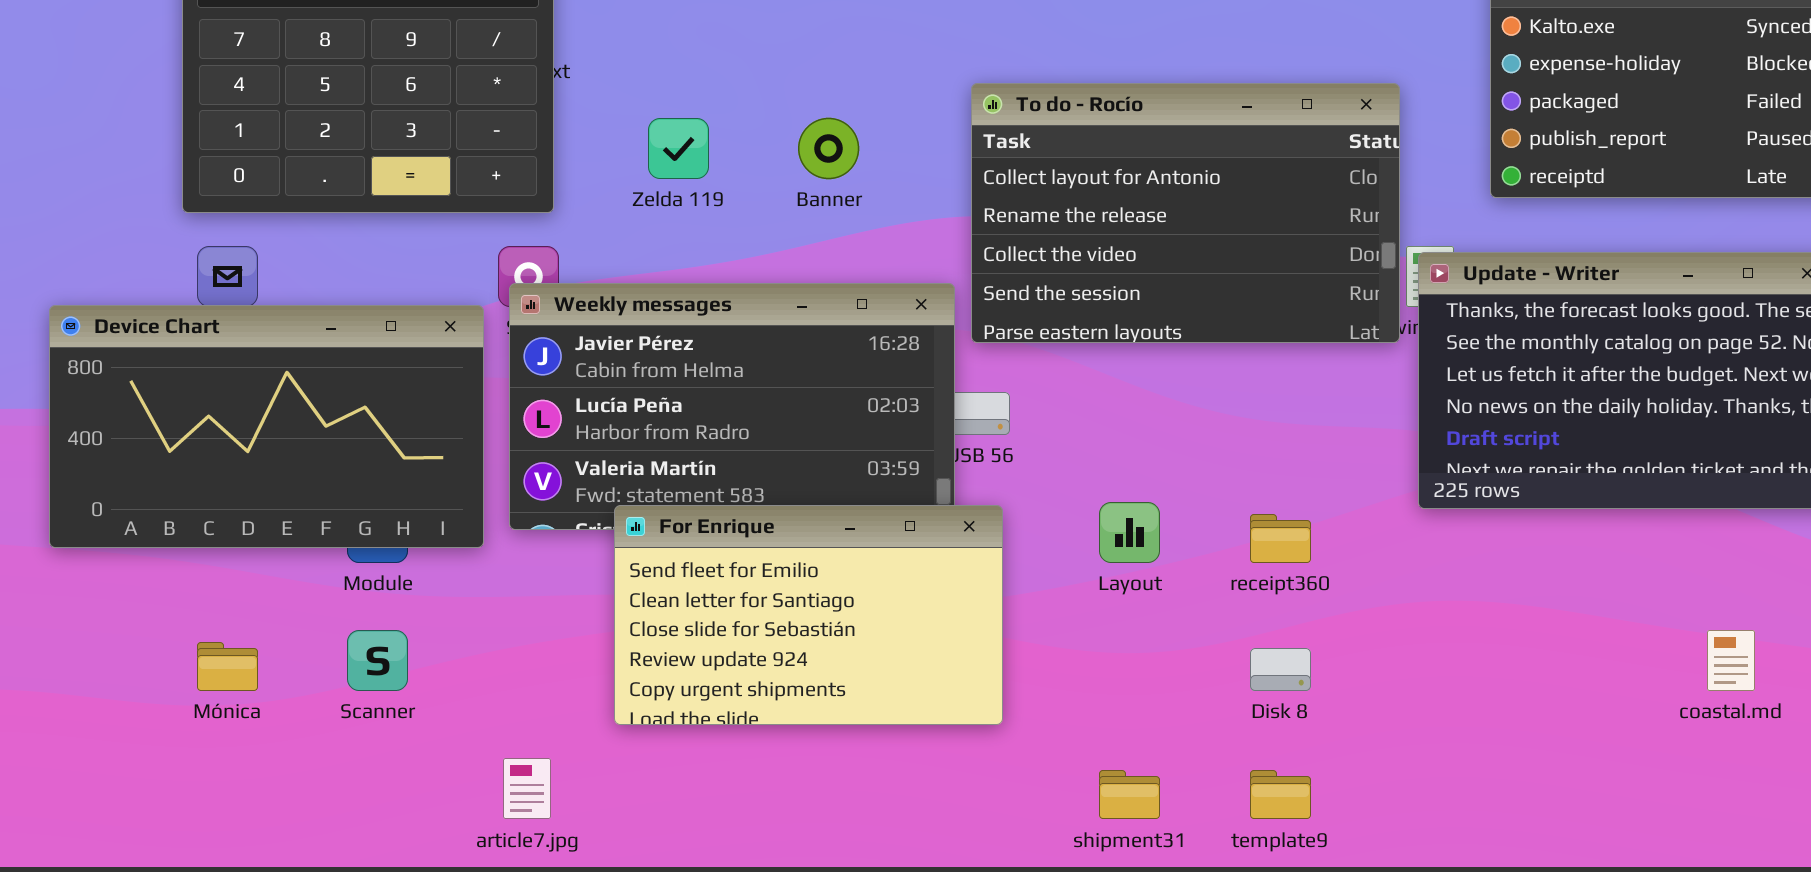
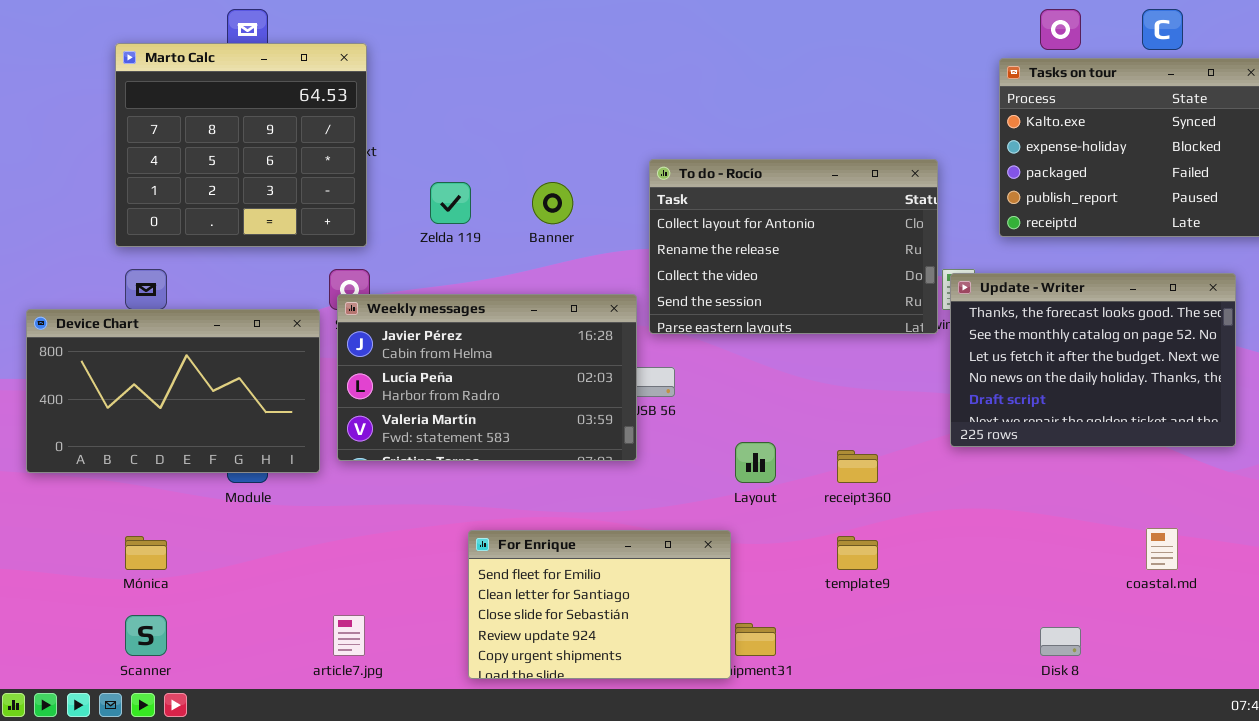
For Enrique: [614,505,1003,725] -> [468,530,731,679], moved
Scanner: [347,630,408,691] -> [125,615,167,656], moved
Disk 8: [1250,648,1311,691] -> [1040,627,1081,656], moved
template9: [1250,770,1311,819] -> [837,536,878,570], moved

